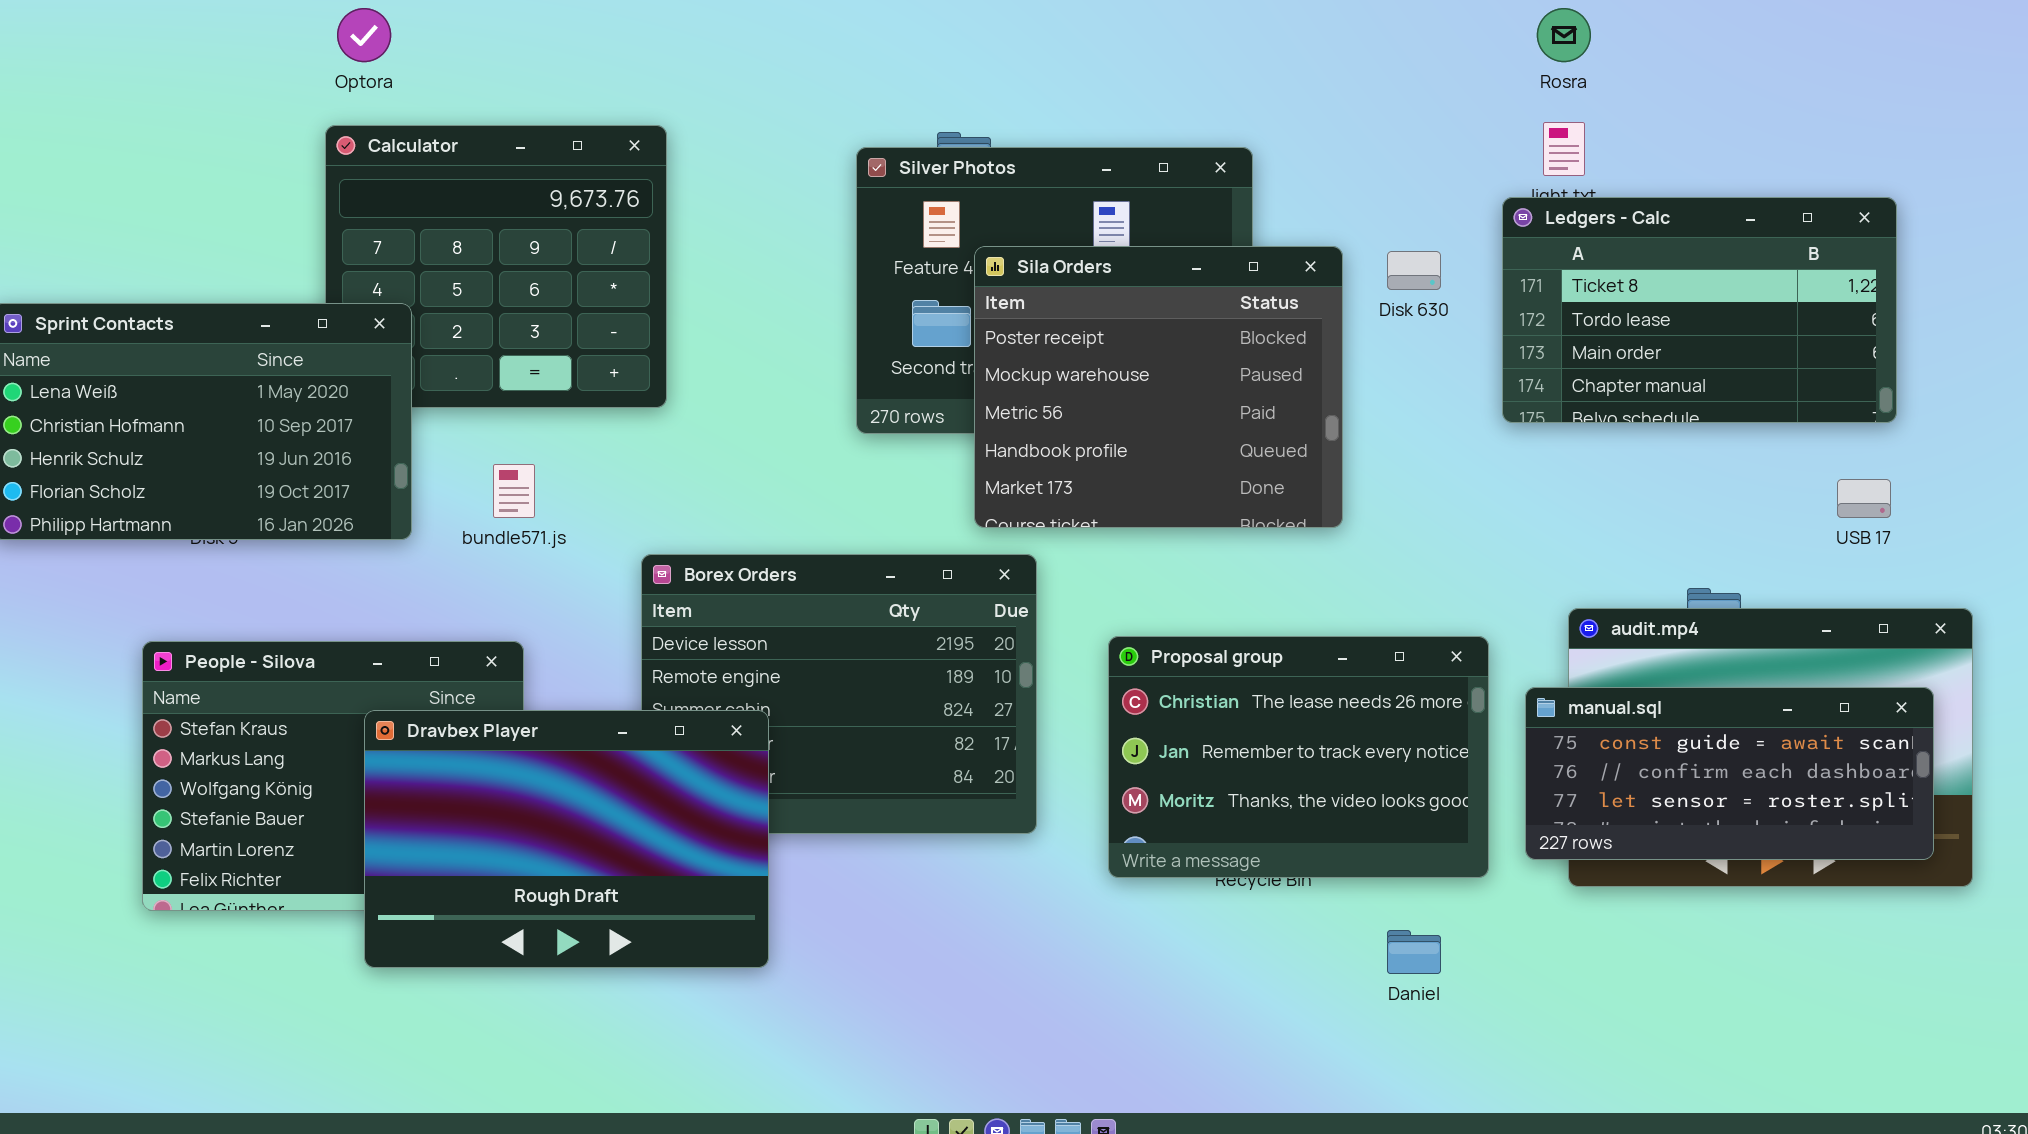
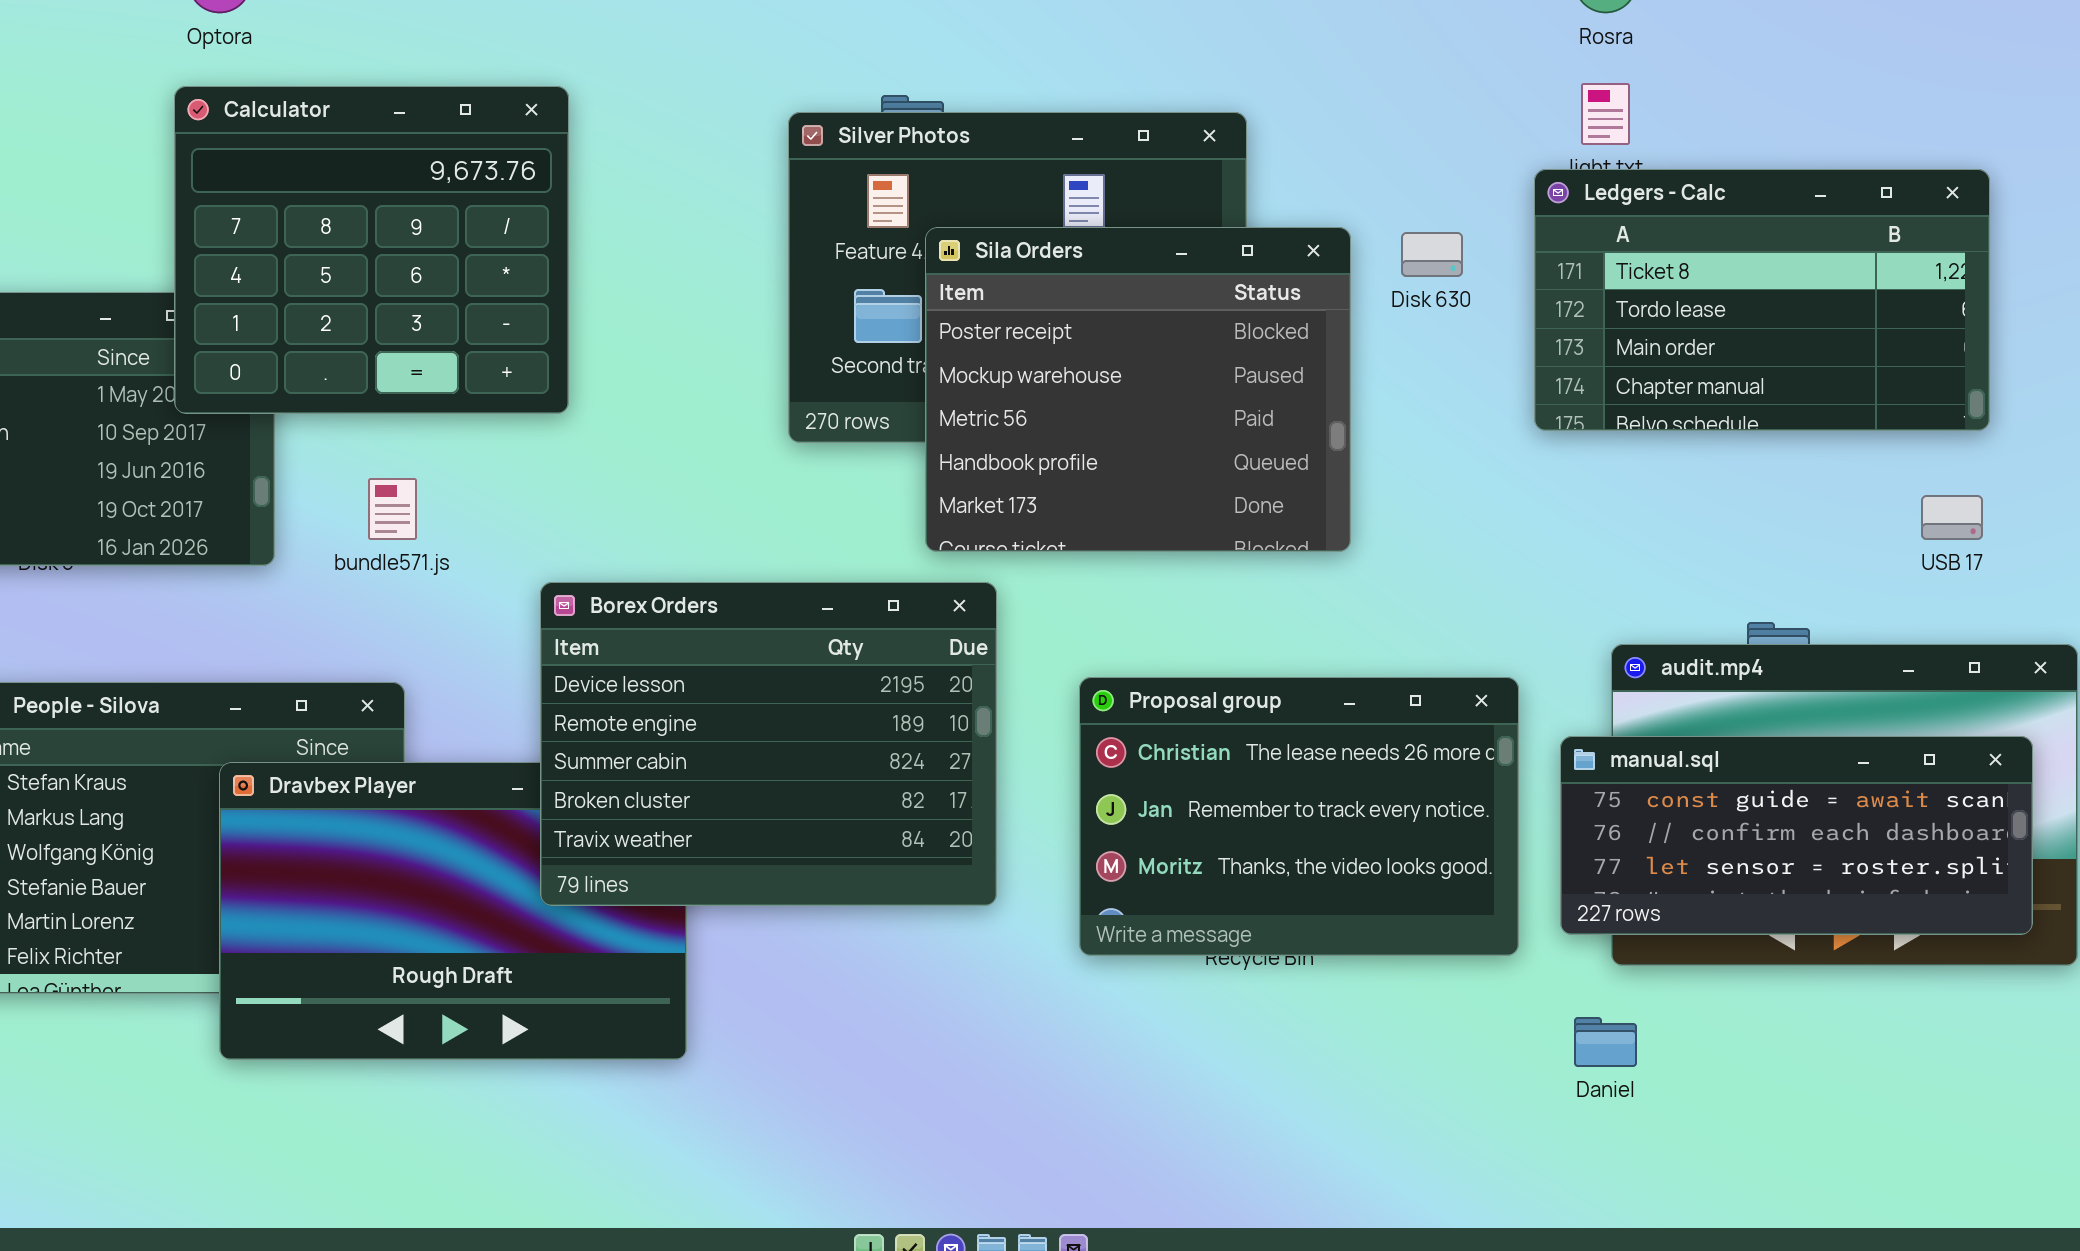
Calculator: [325,125,667,408] -> [174,86,569,414], raised
Borex Orders: [641,554,1037,834] -> [540,582,997,906], raised
Daniel: [1387,930,1441,974] -> [1574,1017,1637,1067], moved

